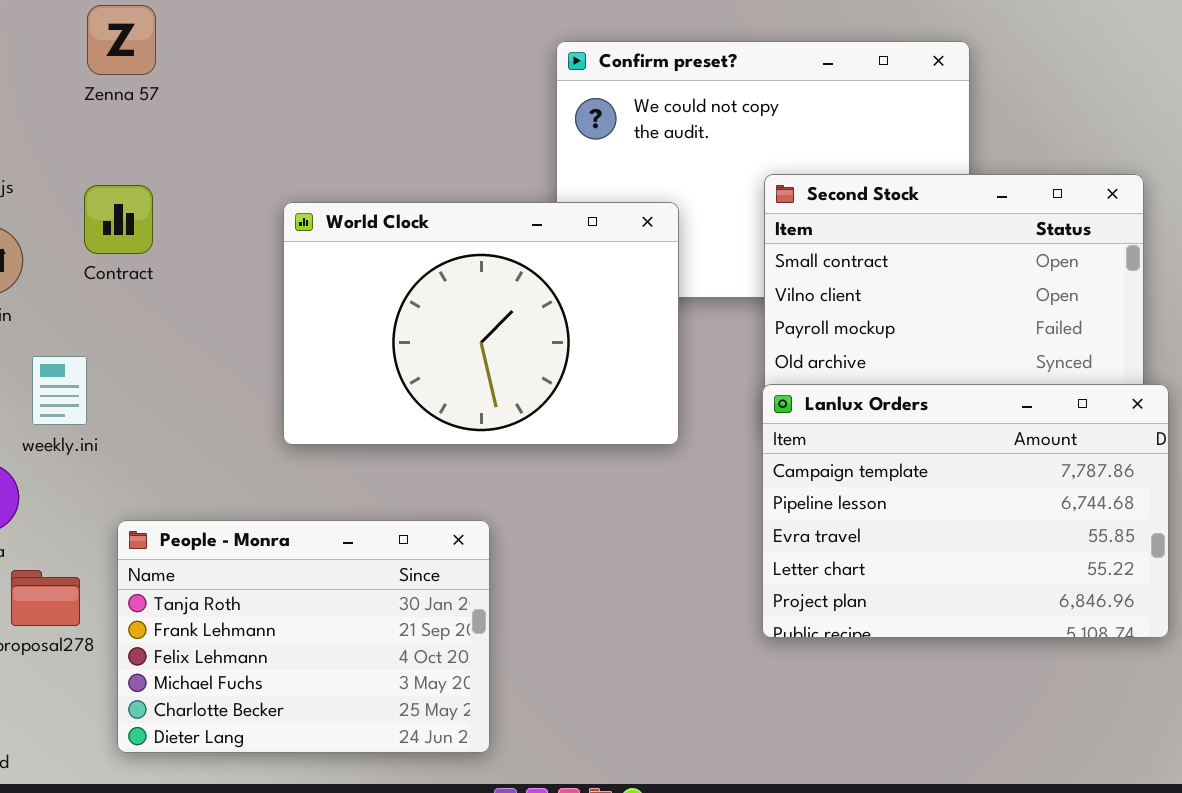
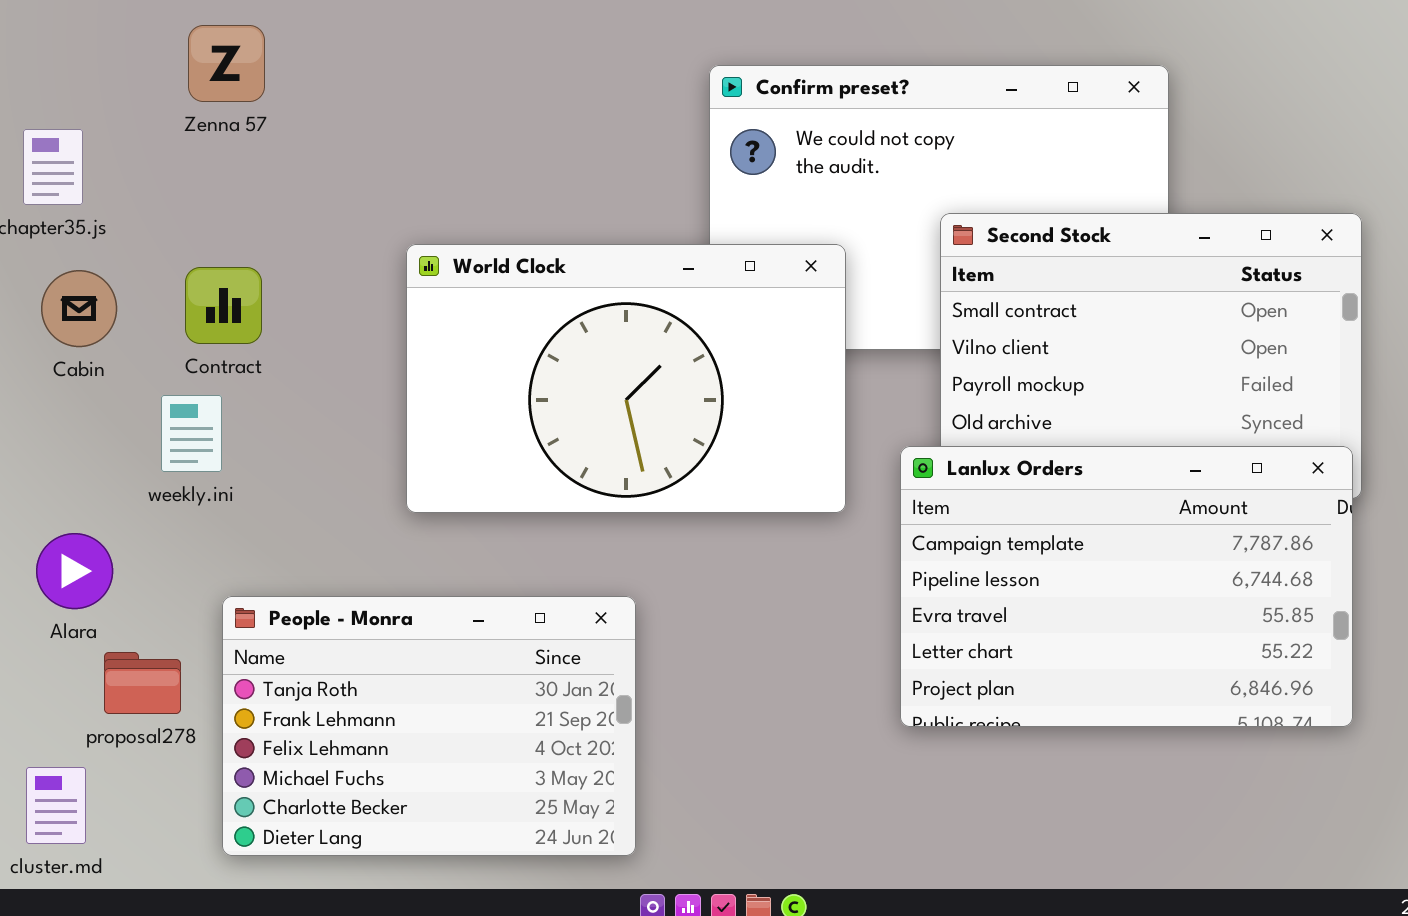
Contract: [84,185,153,254] -> [185,267,262,344], moved
weekly.ini: [32,356,87,425] -> [161,395,222,472], moved
Lanlux Orders: [762,384,1169,638] -> [900,446,1353,727], moved

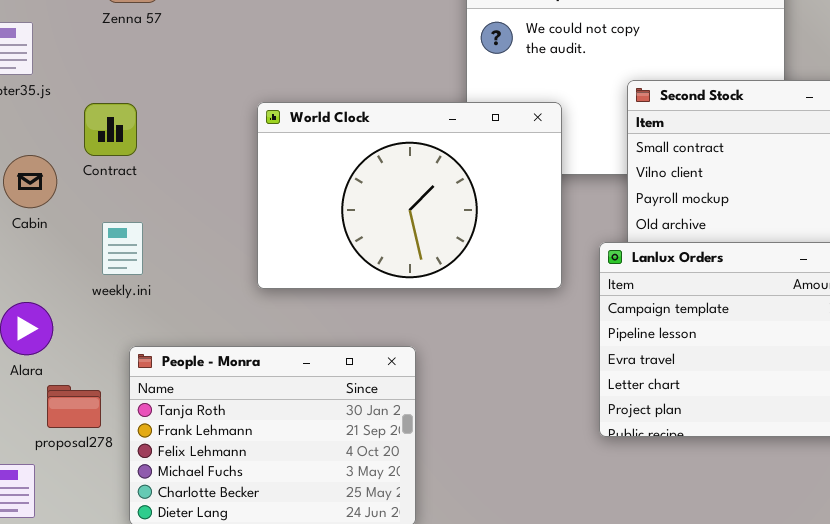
Contract: [185,267,262,344] -> [84,103,137,156], moved
Cabin: [41,270,117,347] -> [3,155,57,208], moved
weekly.ini: [161,395,222,472] -> [102,222,143,275], moved

